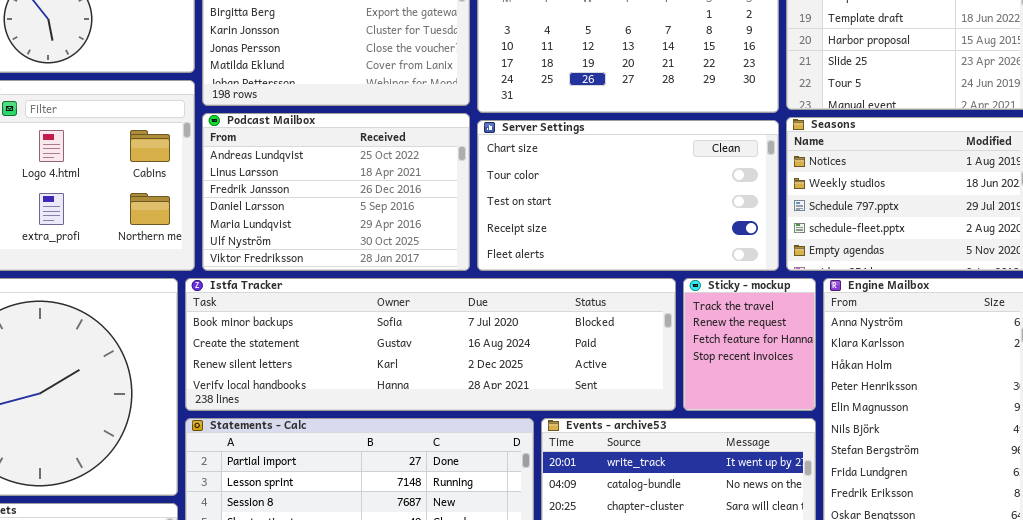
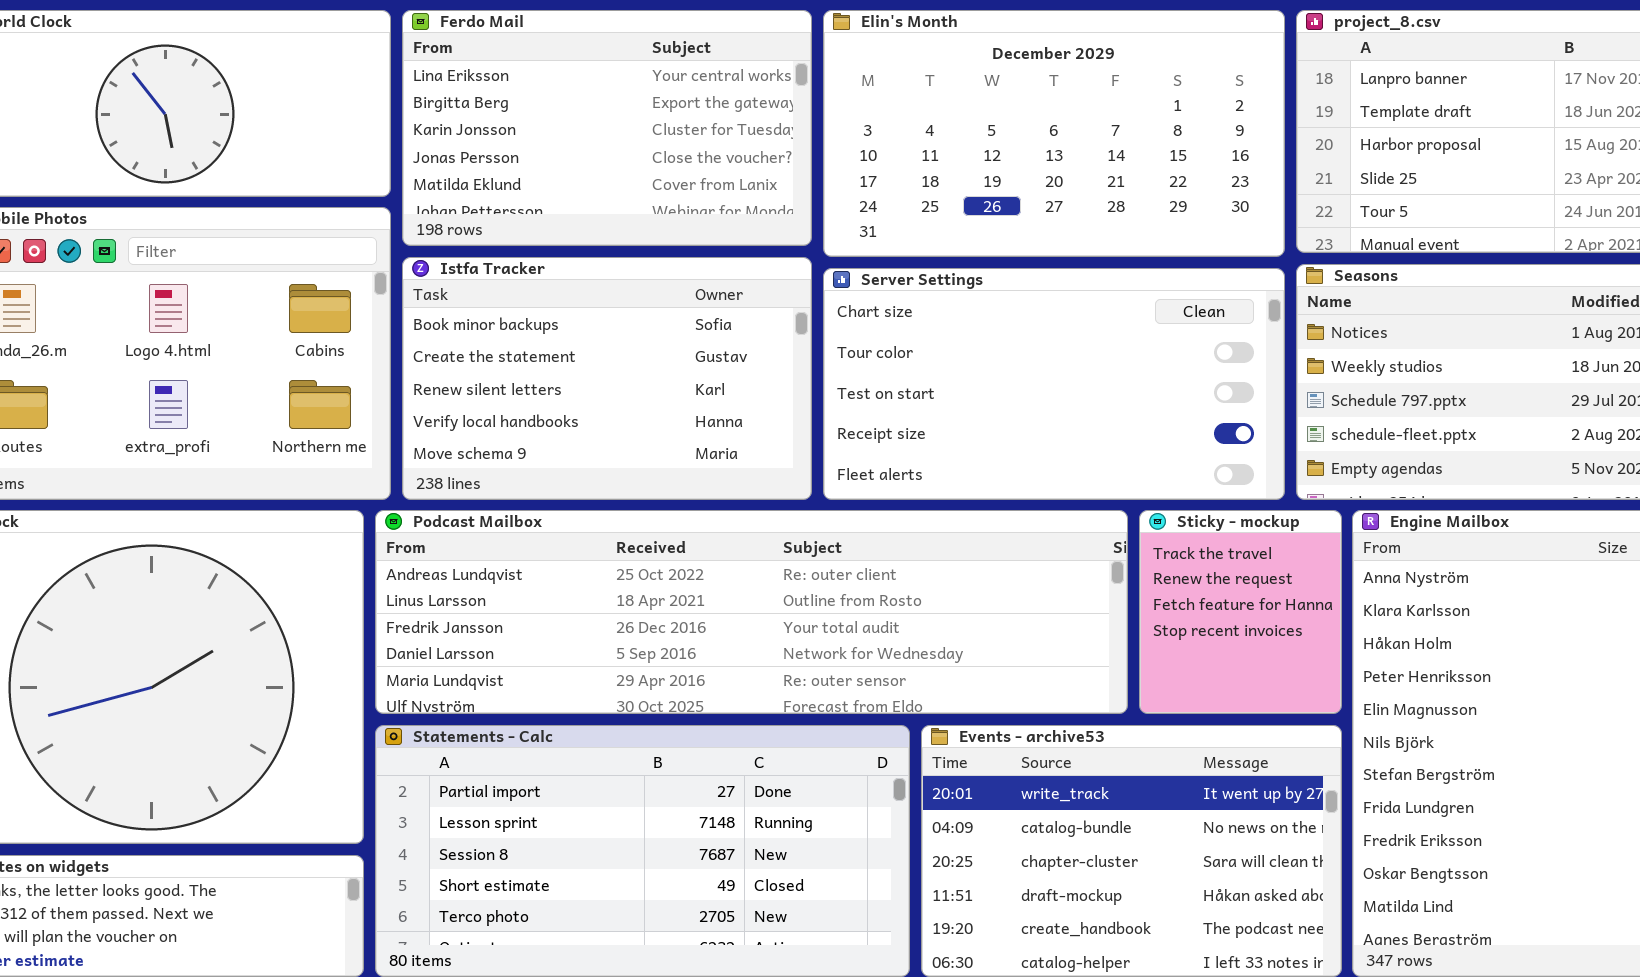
Podcast Mailbox: [202,113,470,271] -> [375,510,1128,714], moved, resized
Istfa Tracker: [185,278,676,411] -> [402,257,812,500], moved, resized

